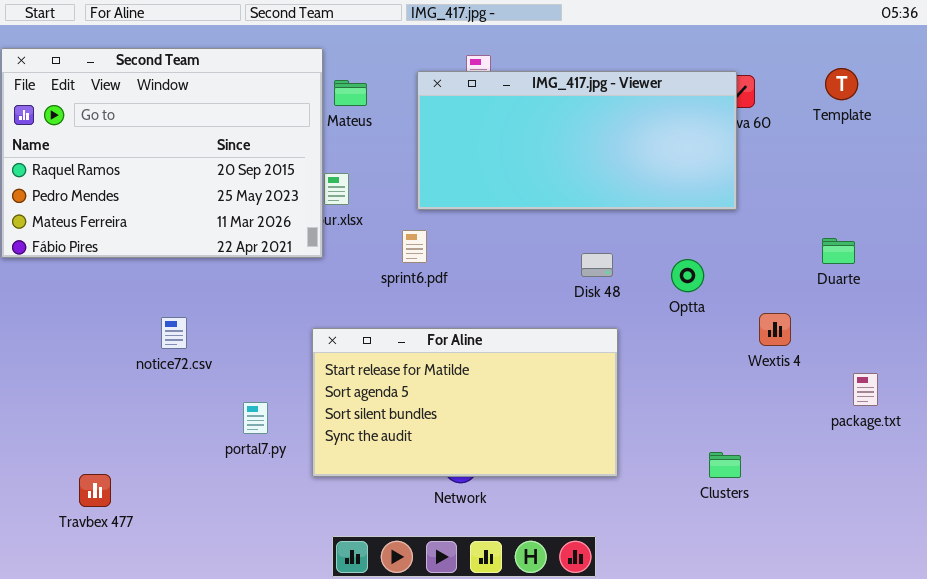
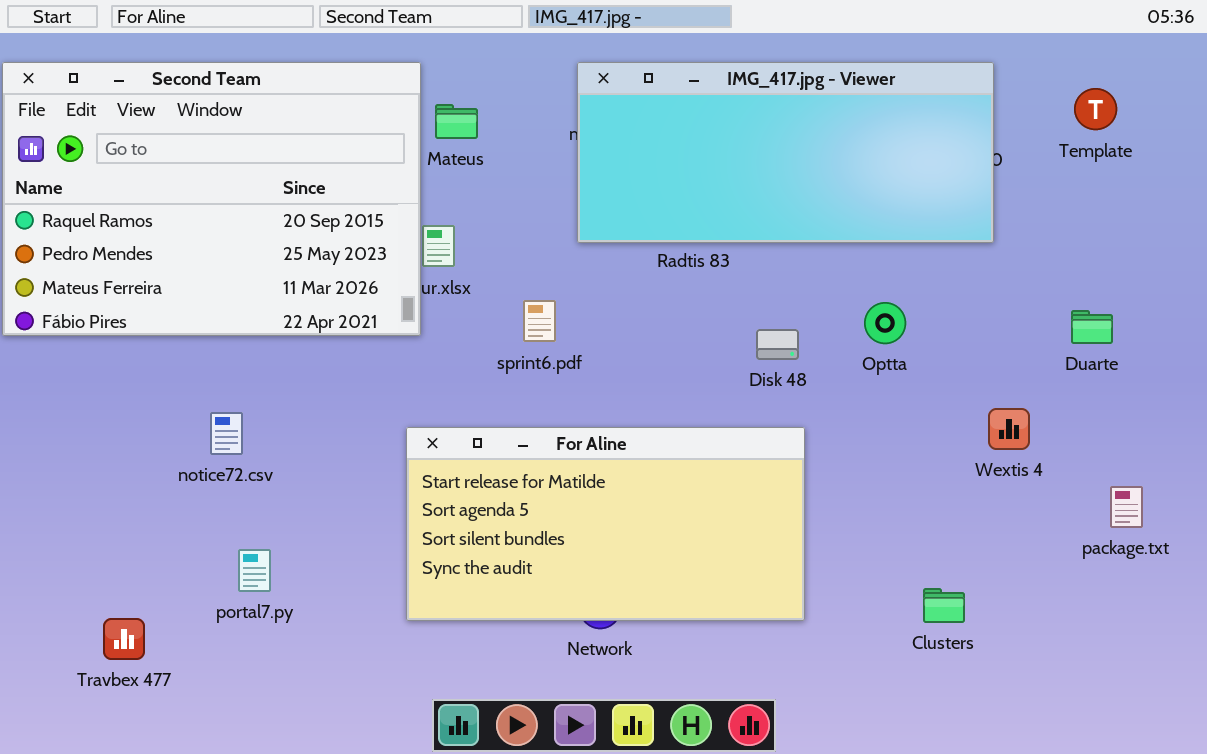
IMG_417.jpg - Viewer: [417,71,737,210] -> [577,62,994,243], moved
Optta: [671,259,704,292] -> [864,302,906,344], moved
portal7.py: [243,402,268,434] -> [238,549,271,592], moved

